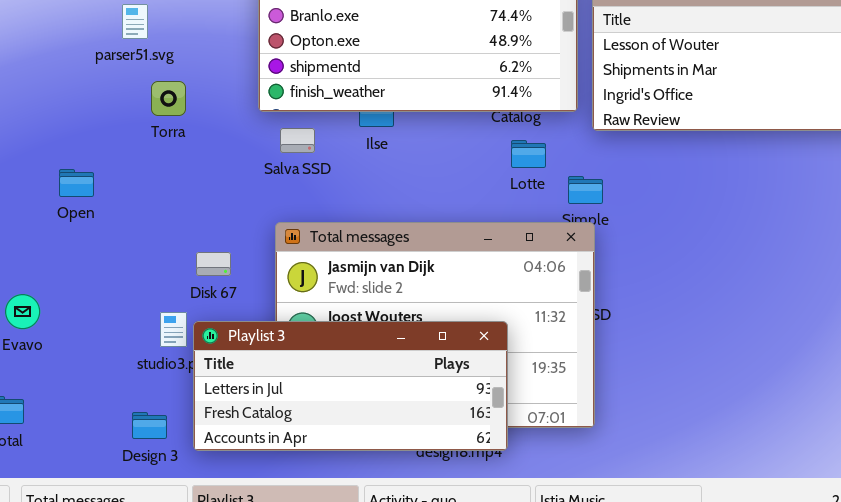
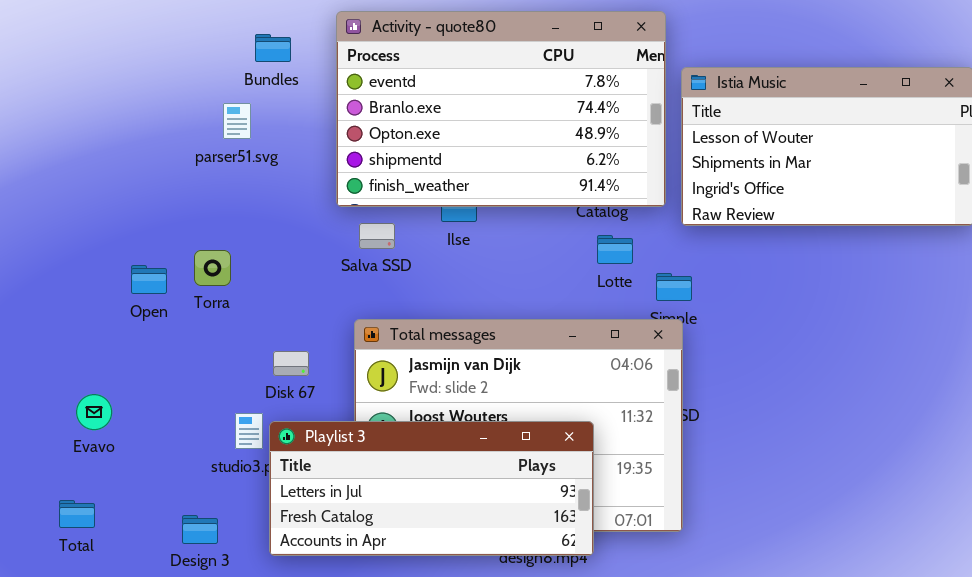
parser51.svg: [122,4,148,39] -> [223,103,251,139], moved
Torra: [151,81,186,116] -> [194,250,231,286], moved
Design 3: [132,412,167,439] -> [182,515,218,544], moved

